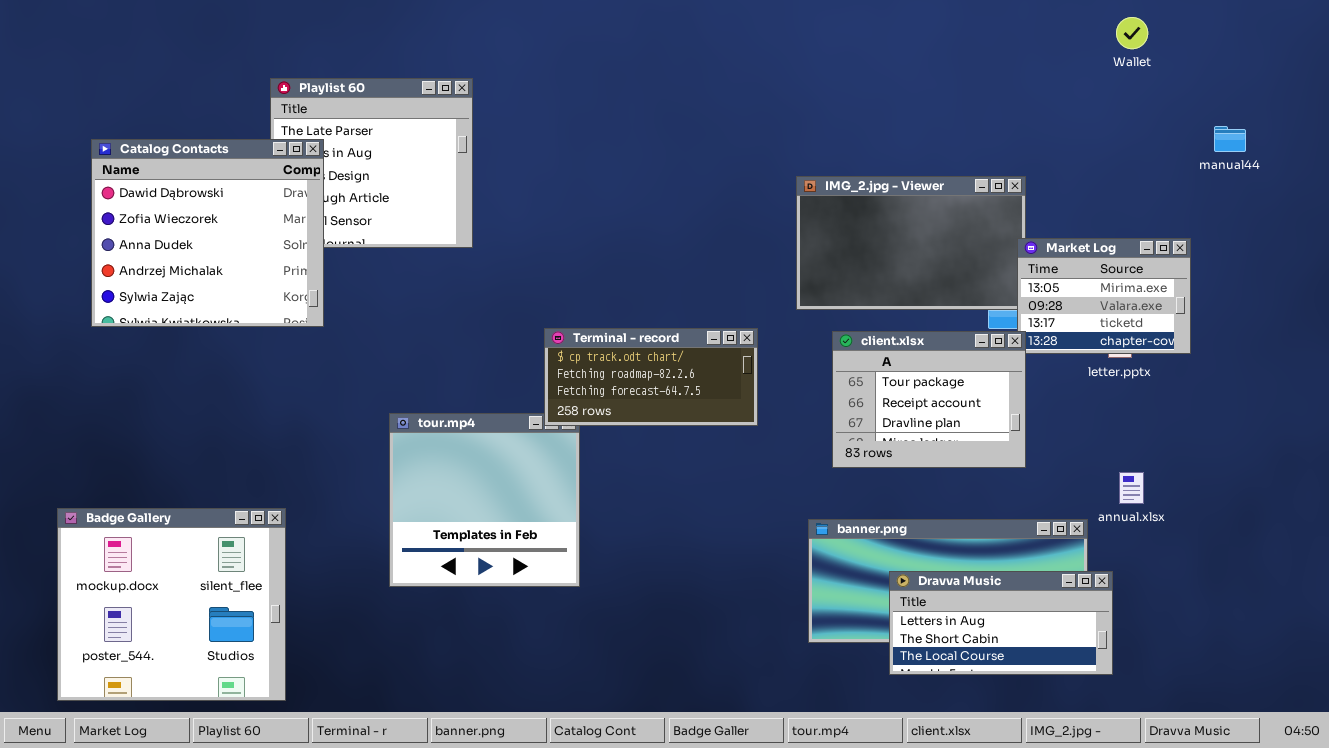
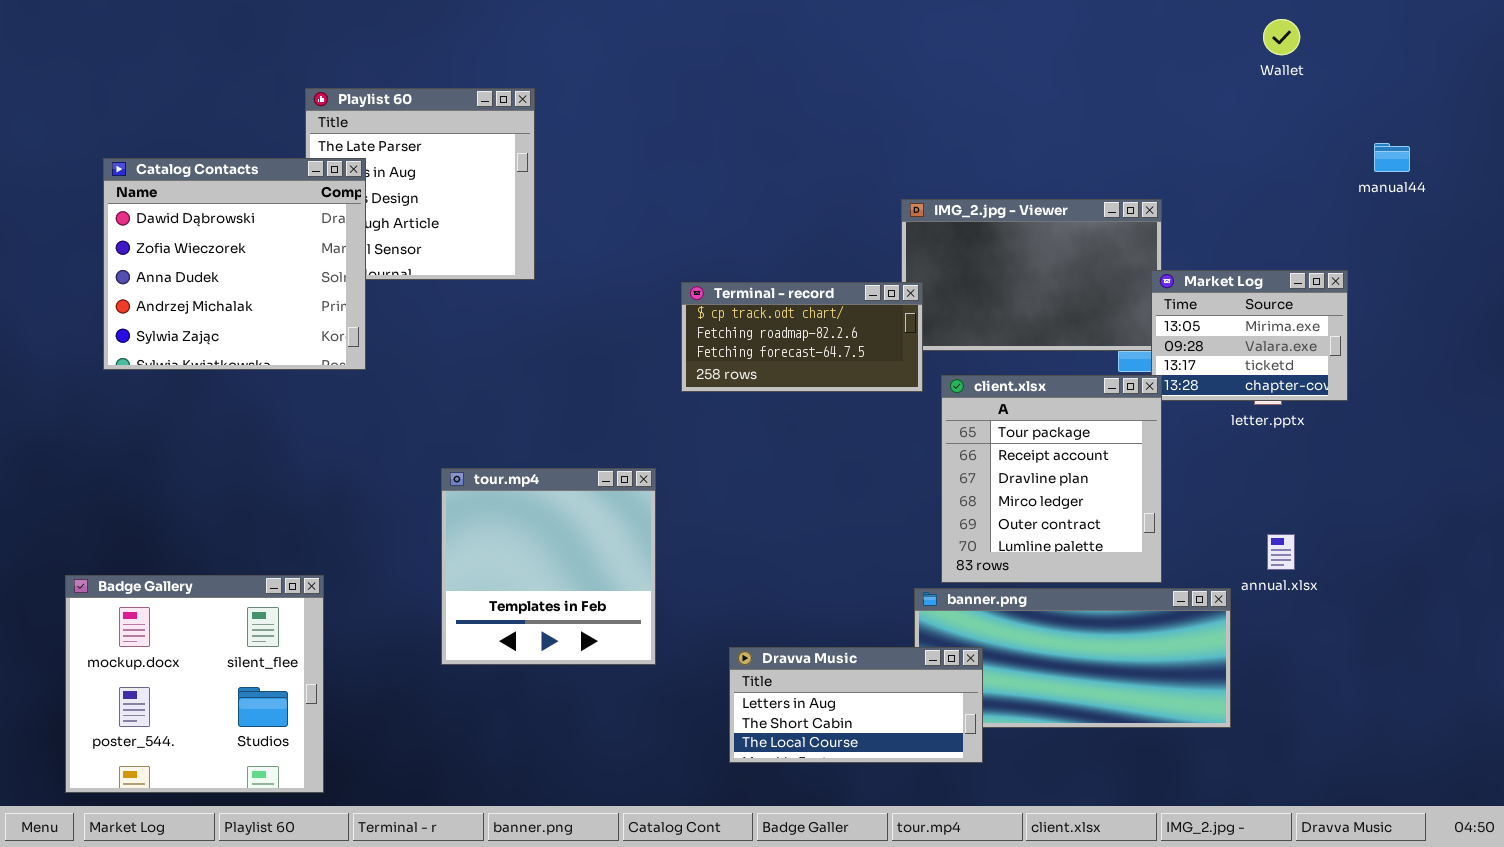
Terminal - record: [544,328,758,426] -> [681,282,923,392], moved
client.xlsx: [832,331,1026,468] -> [941,375,1162,583], resized
Dravva Music: [889,571,1113,675] -> [729,647,983,763], moved

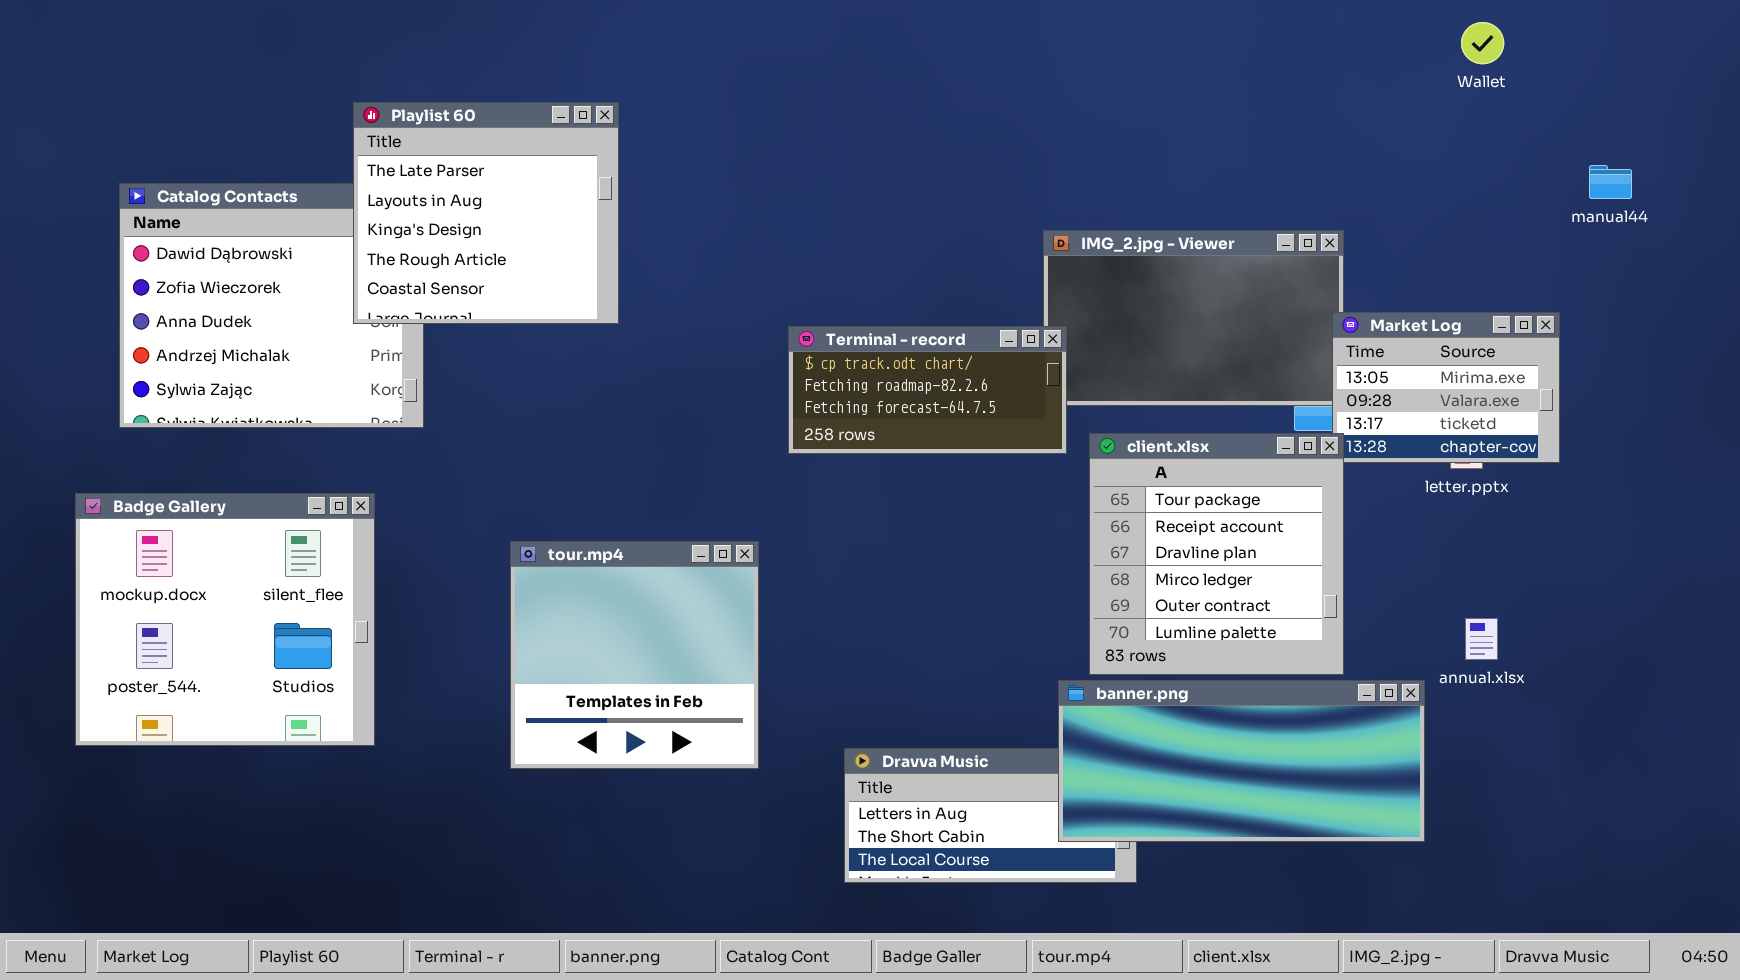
Playlist 60: [305,88,535,280] -> [353,102,619,324], raised
Badge Gallery: [65,575,324,793] -> [75,493,375,746], moved
banner.png: [914,588,1231,728] -> [1058,680,1425,842], raised

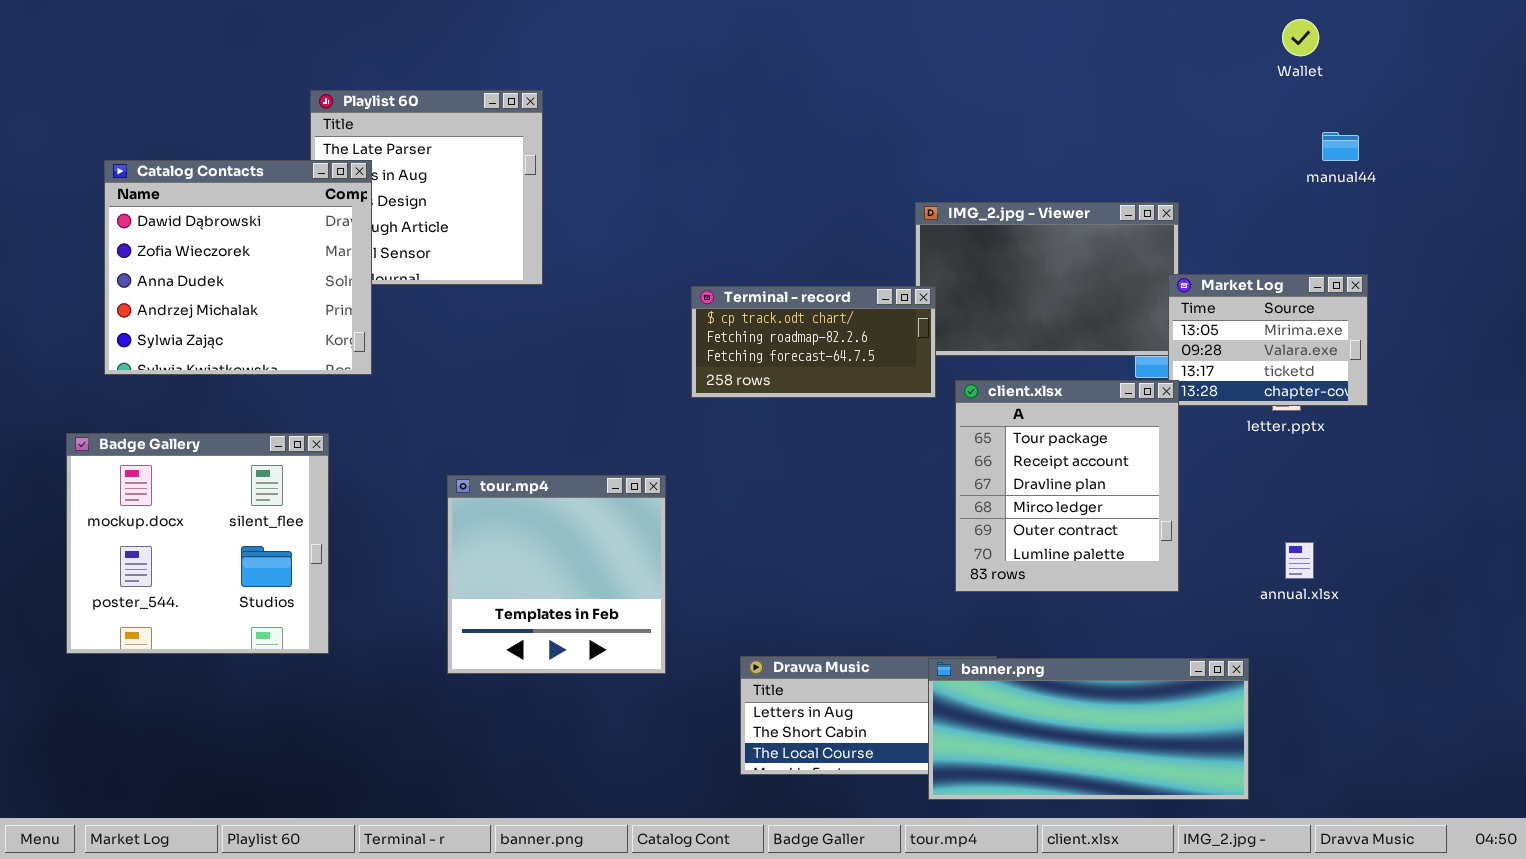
manual44: [1589,165,1632,199] -> [1322,132,1359,161], moved
Catalog Contacts: [119,183,424,428] -> [104,160,372,375], raised
banner.png: [1058,680,1425,842] -> [928,658,1249,800], moved

